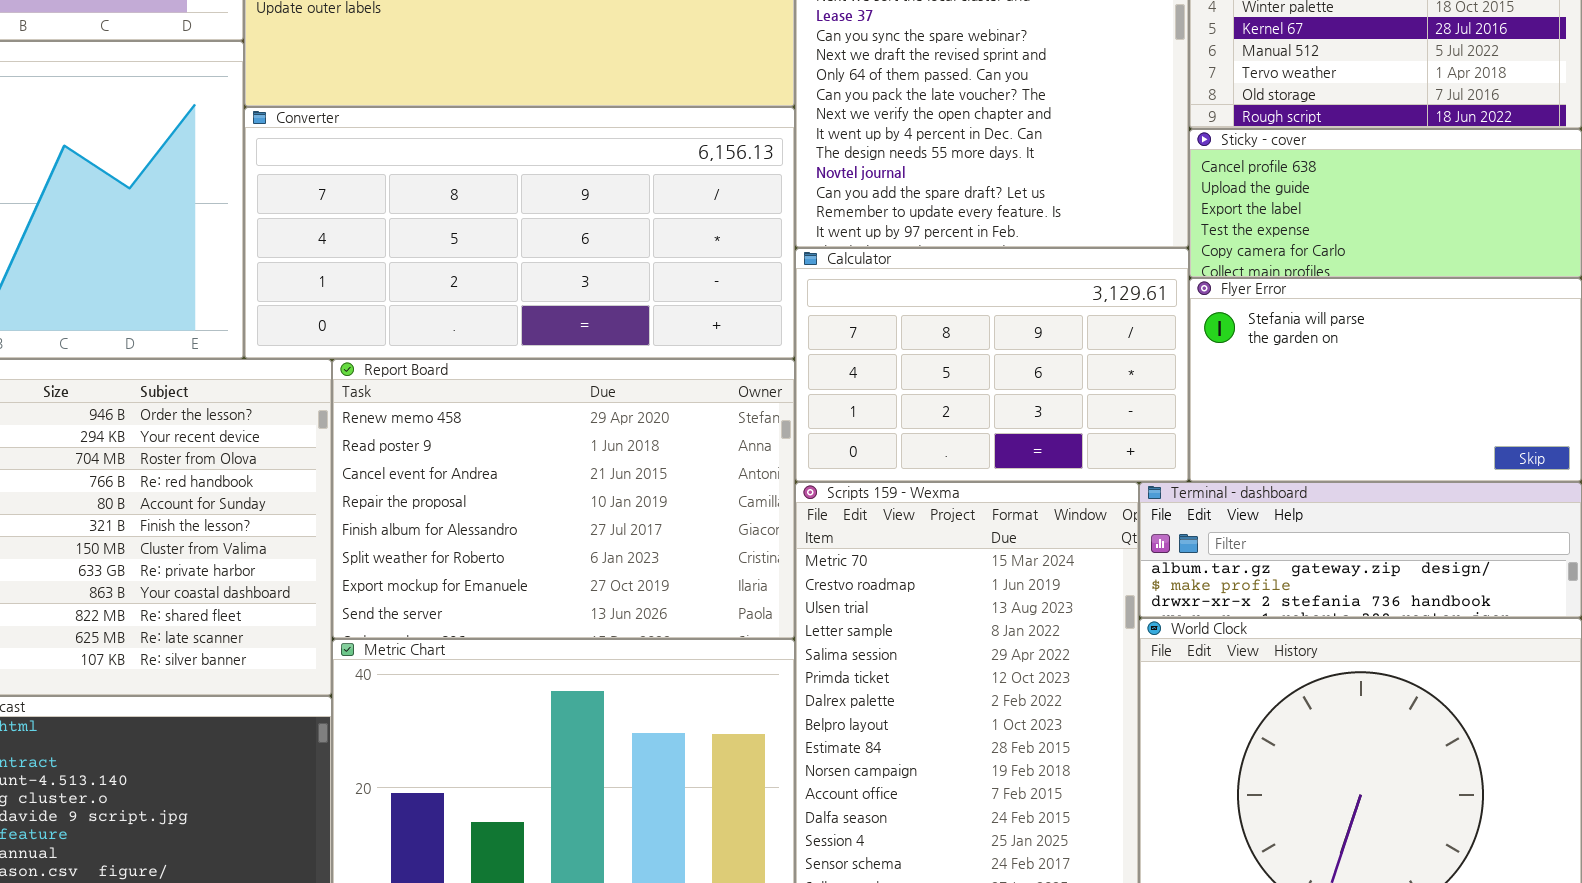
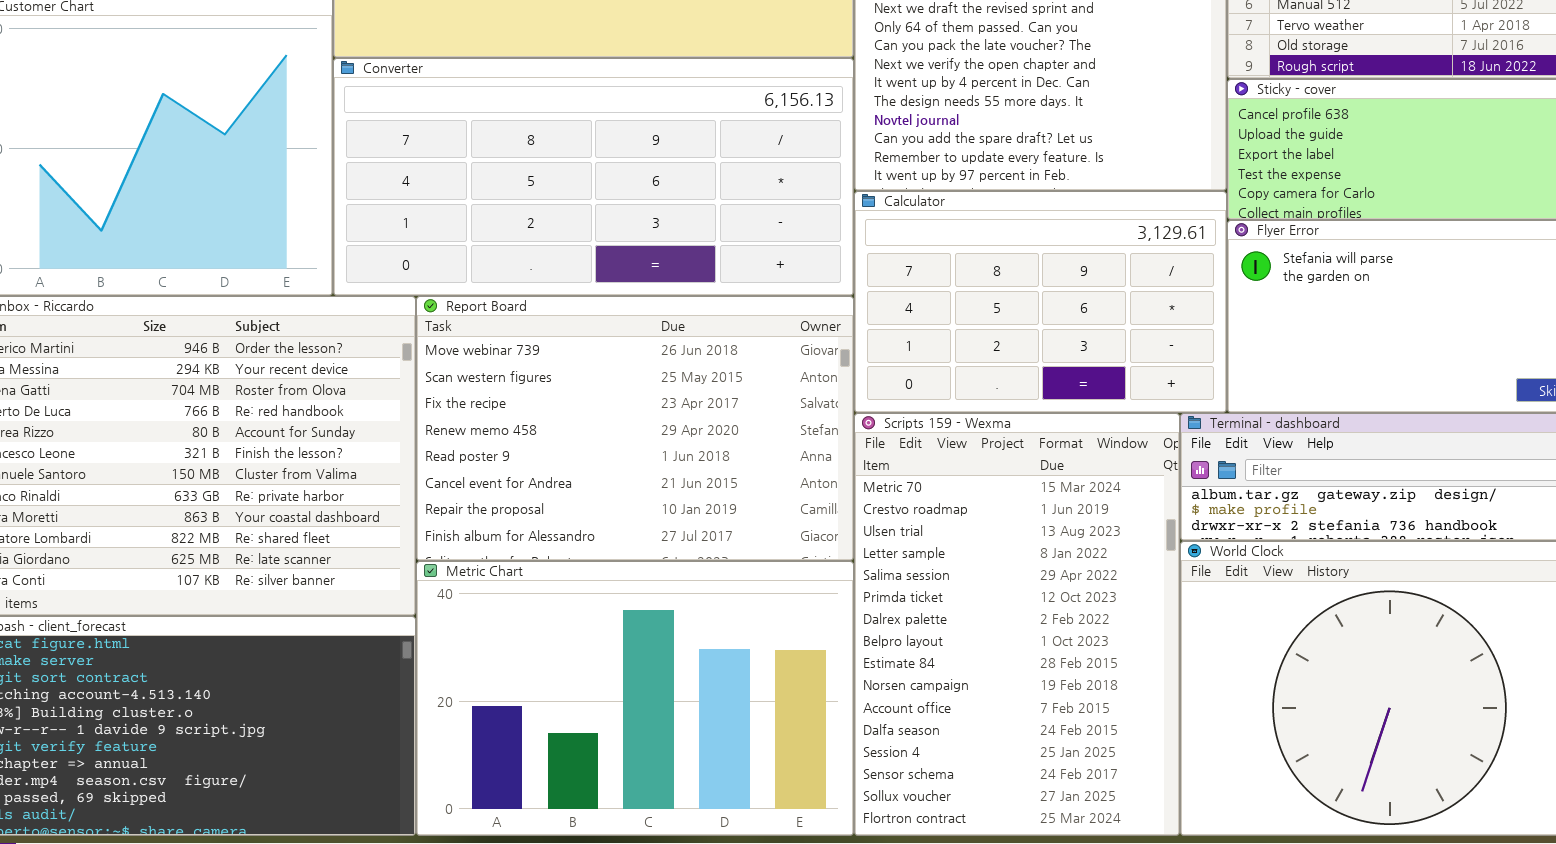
Report Board: [332,359,795,639] -> [416,296,854,561], scrolled up 3 rows

